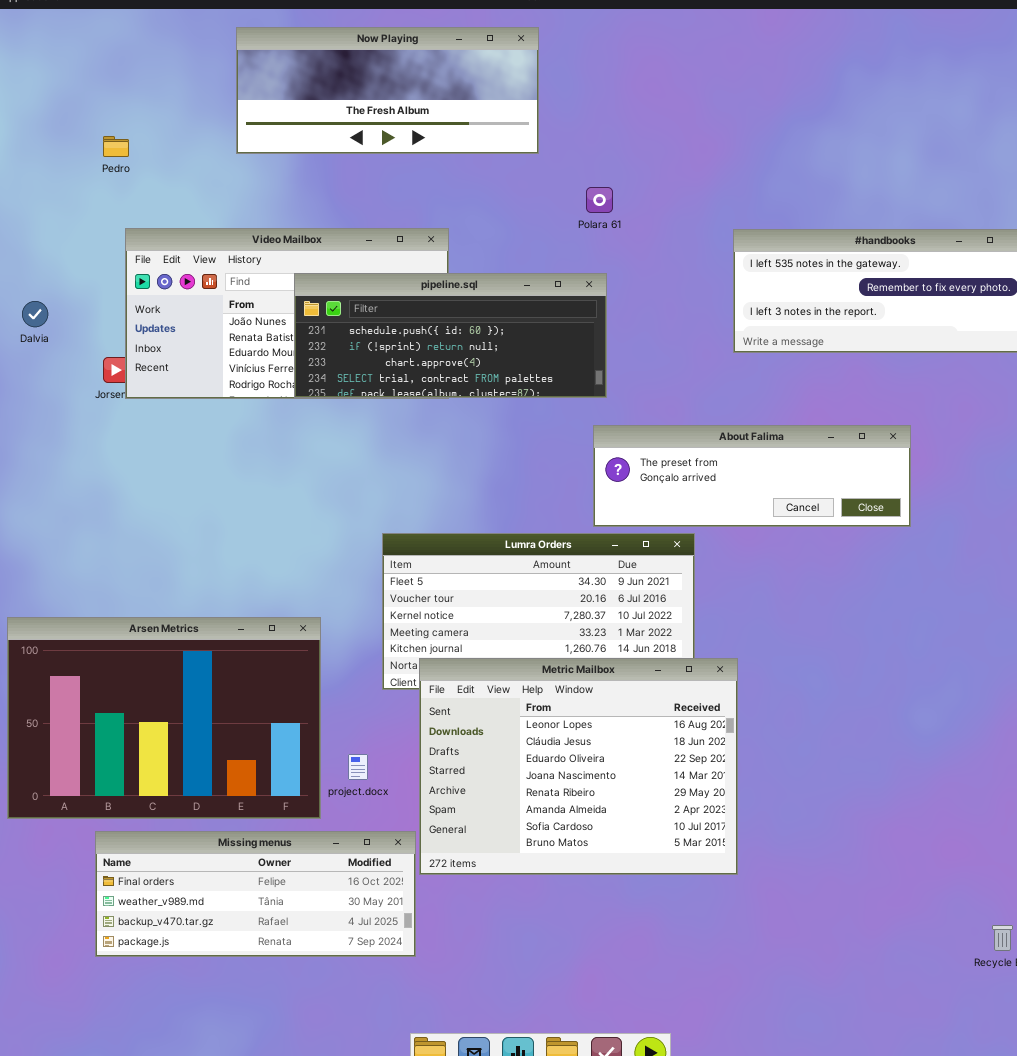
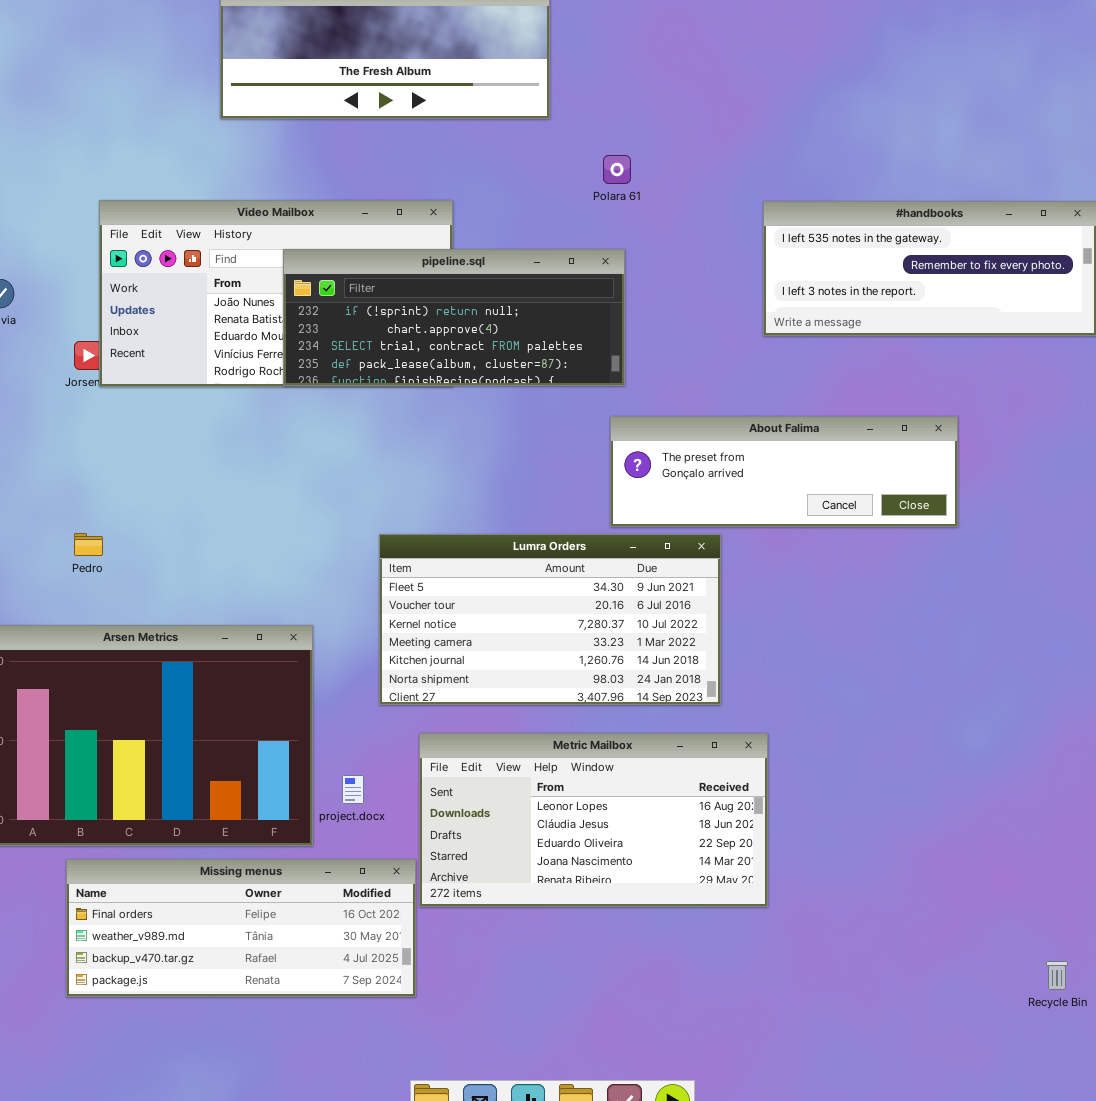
Pedro: [103,136,129,157] -> [74,533,103,556], moved
pipeline.sql: [294,273,607,398] -> [283,249,625,386], scrolled down 1 row
Metric Mailbox: [419,658,738,875] -> [419,733,768,907], resized

